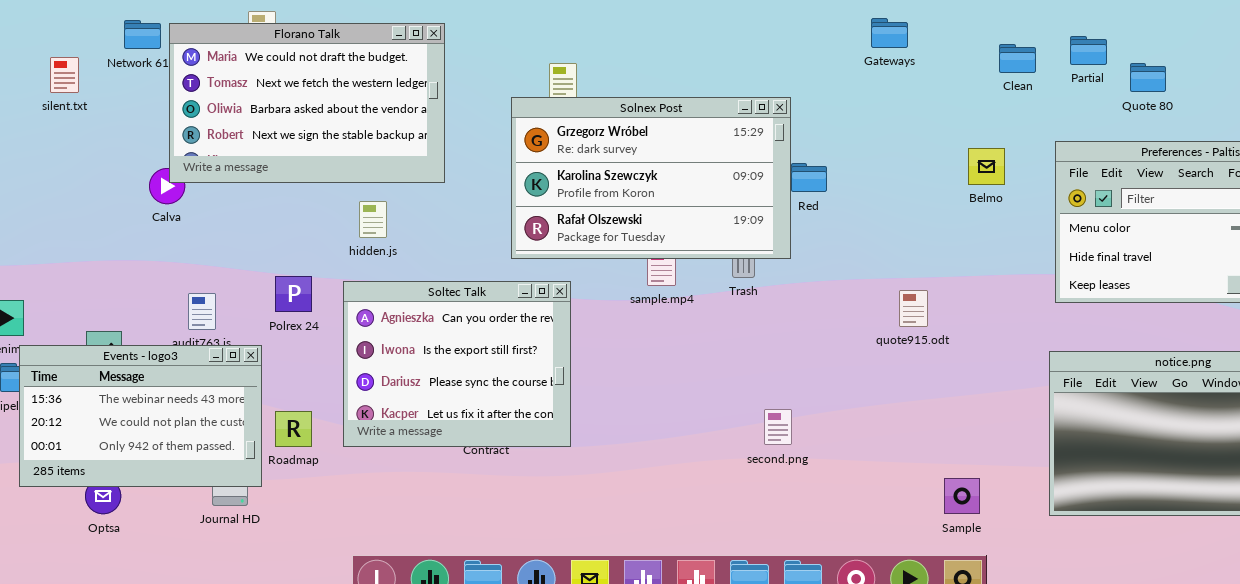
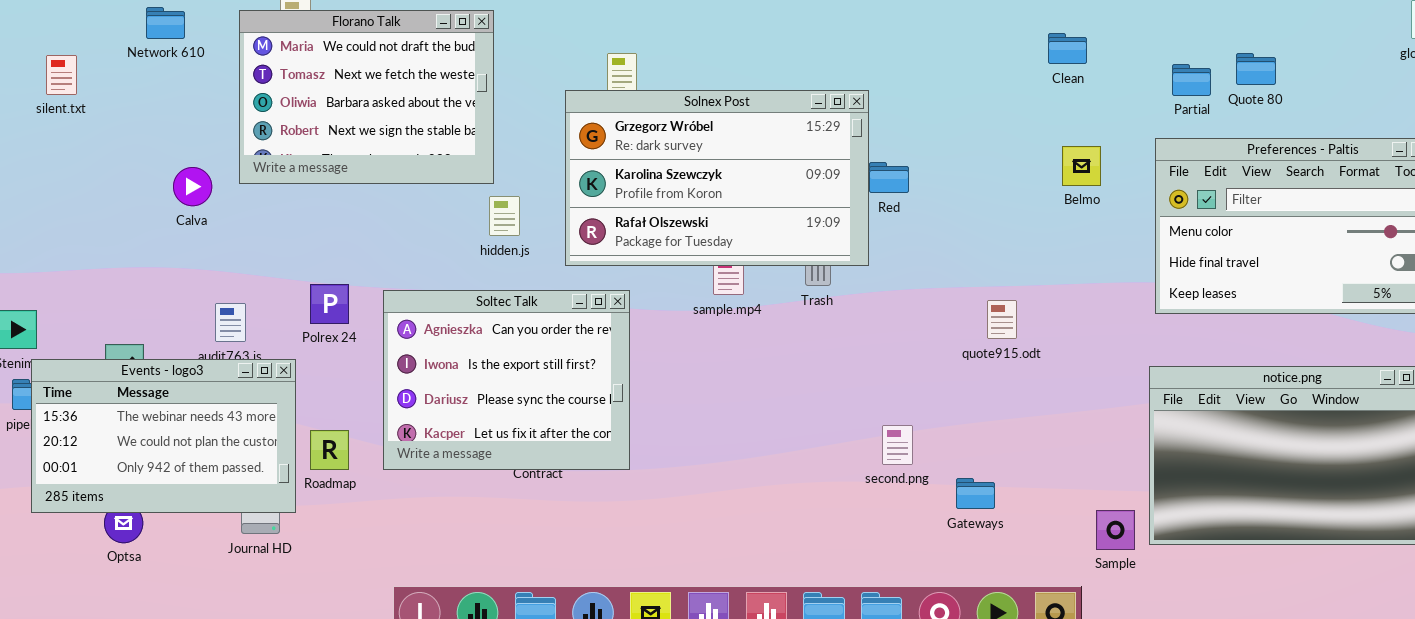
Gateways: [871,18,908,48] -> [956,478,995,509], moved
Florano Talk: [169,23,445,183] -> [239,10,494,184], resized
Partial: [1070,36,1107,65] -> [1172,64,1211,96], moved
Clean: [999,44,1036,73] -> [1048,33,1087,64], moved
silent.txt: [50,57,79,93] -> [46,55,77,95], moved
hidden.js: [359,201,387,238] -> [489,196,520,236], moved
second.png: [764,409,792,445] -> [882,425,913,465], moved
Sample: [944,478,980,514] -> [1096,510,1135,550], moved

